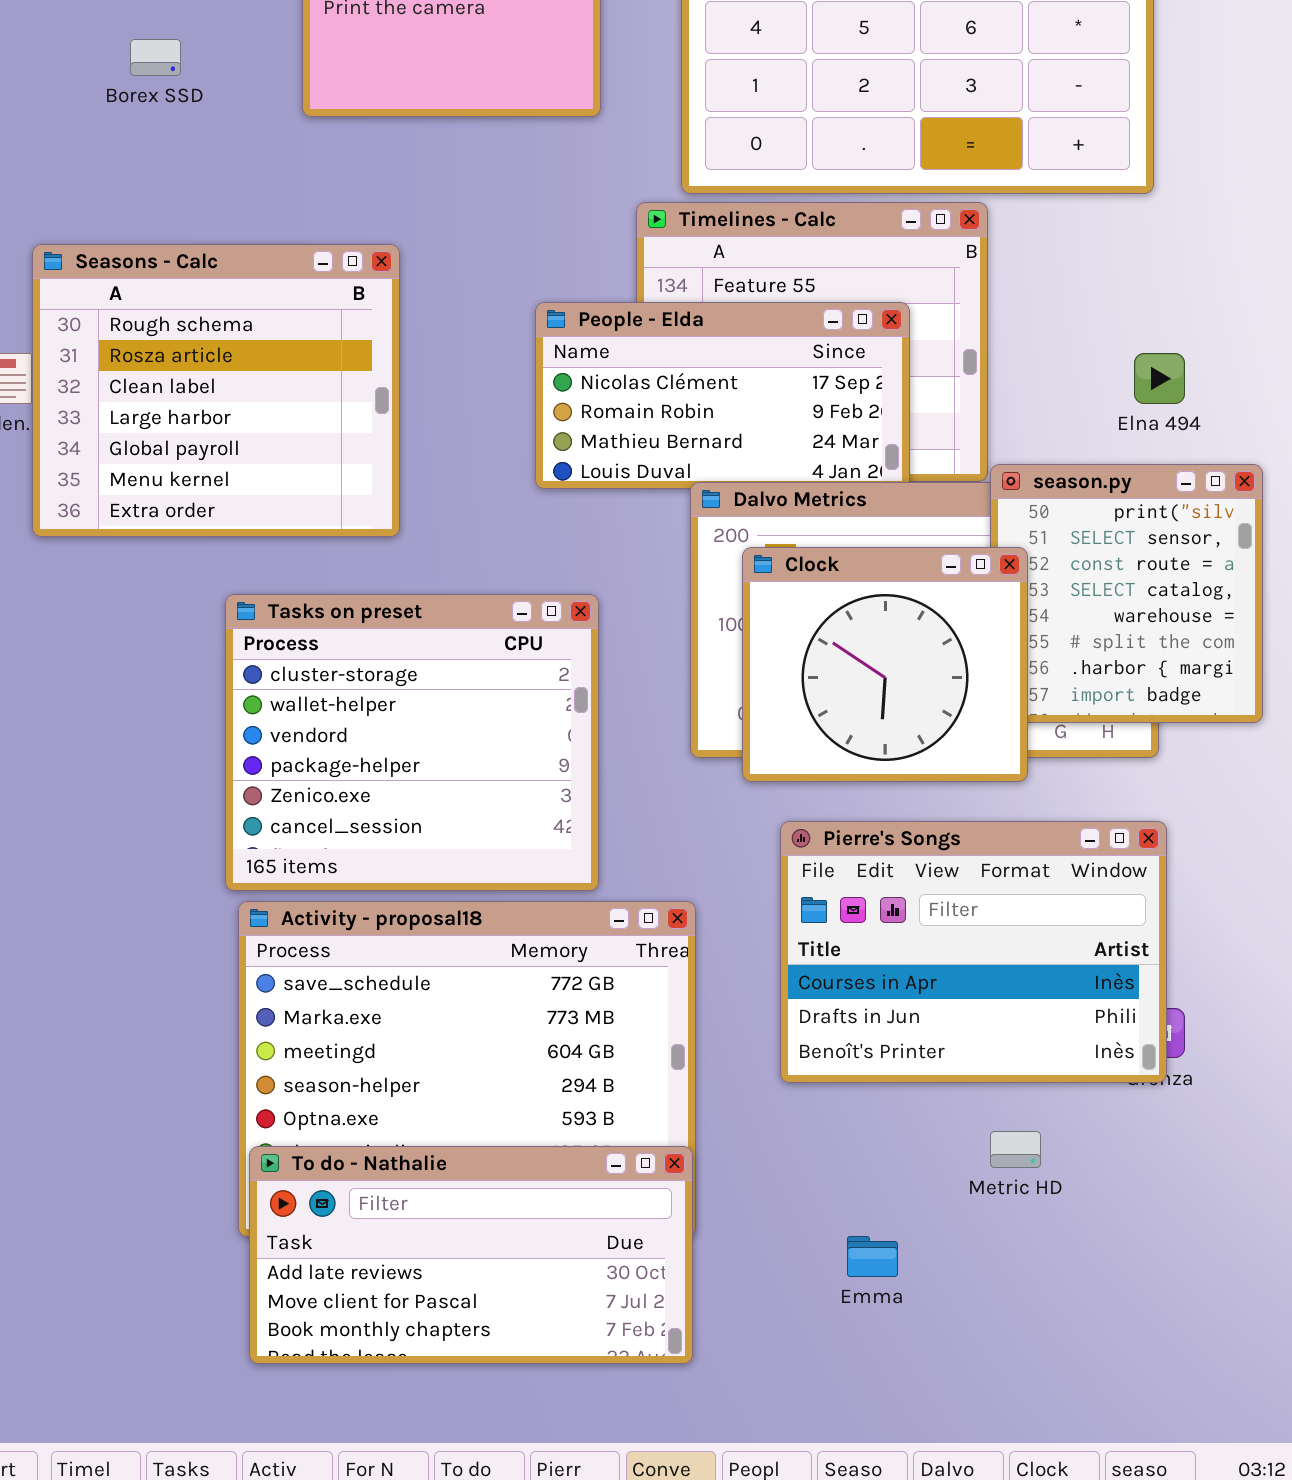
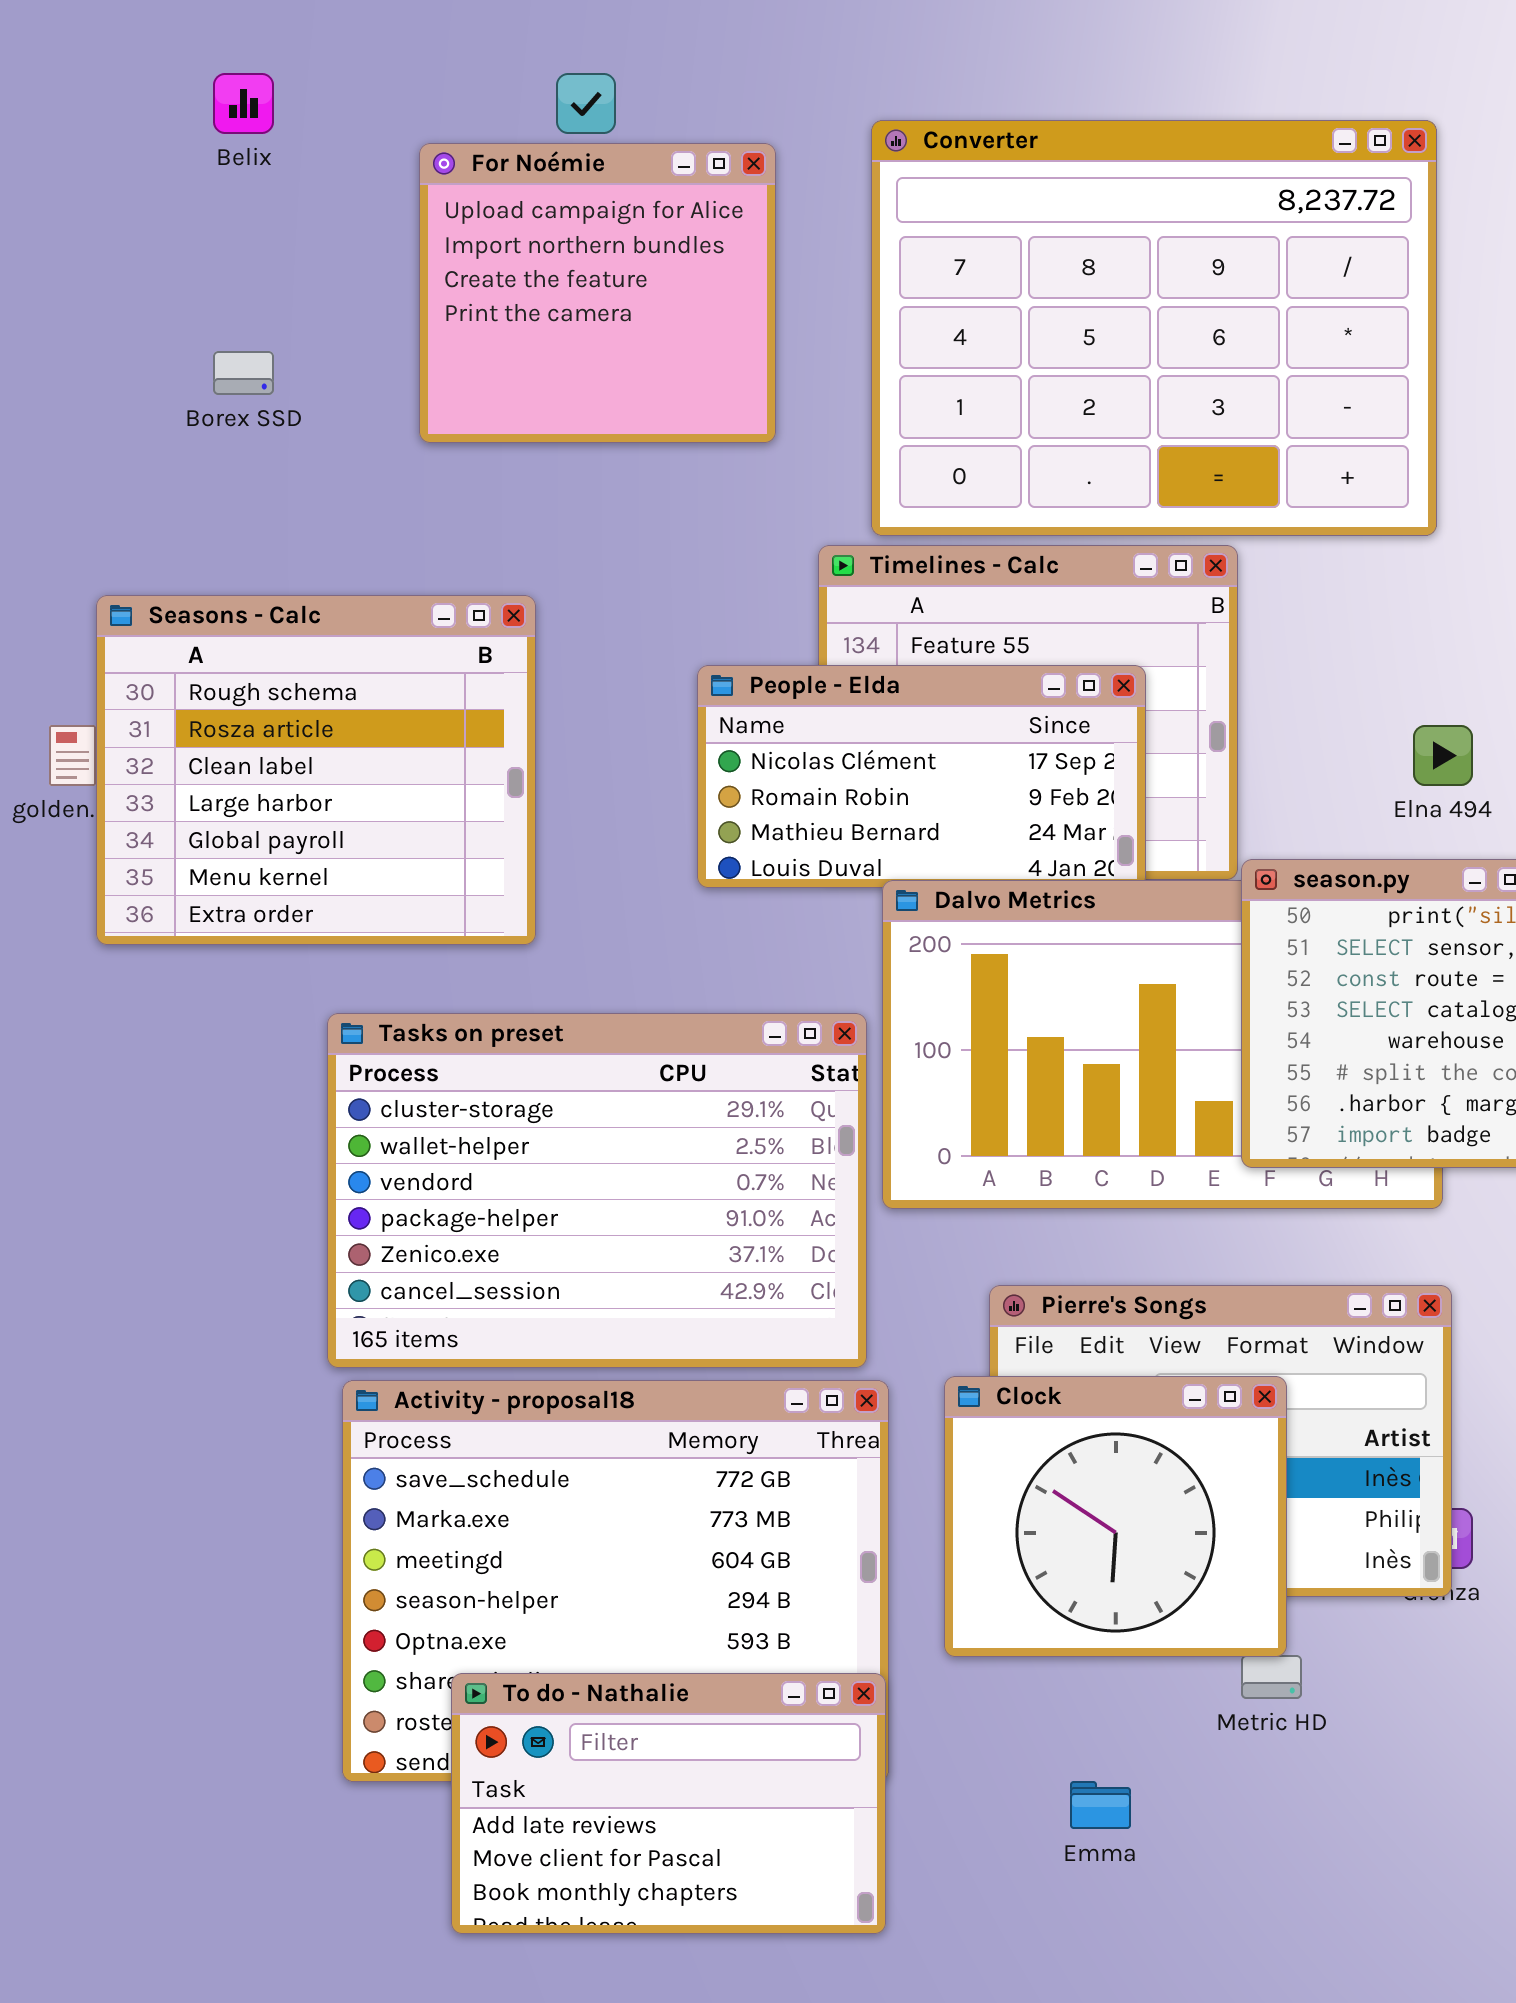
Clock: [742,547,1028,782] -> [944,1376,1287,1657], moved
Tasks on preset: [225,594,599,891] -> [327,1013,867,1368], resized
To do - Nathalie: [249,1146,693,1364] -> [451,1673,886,1934], resized

